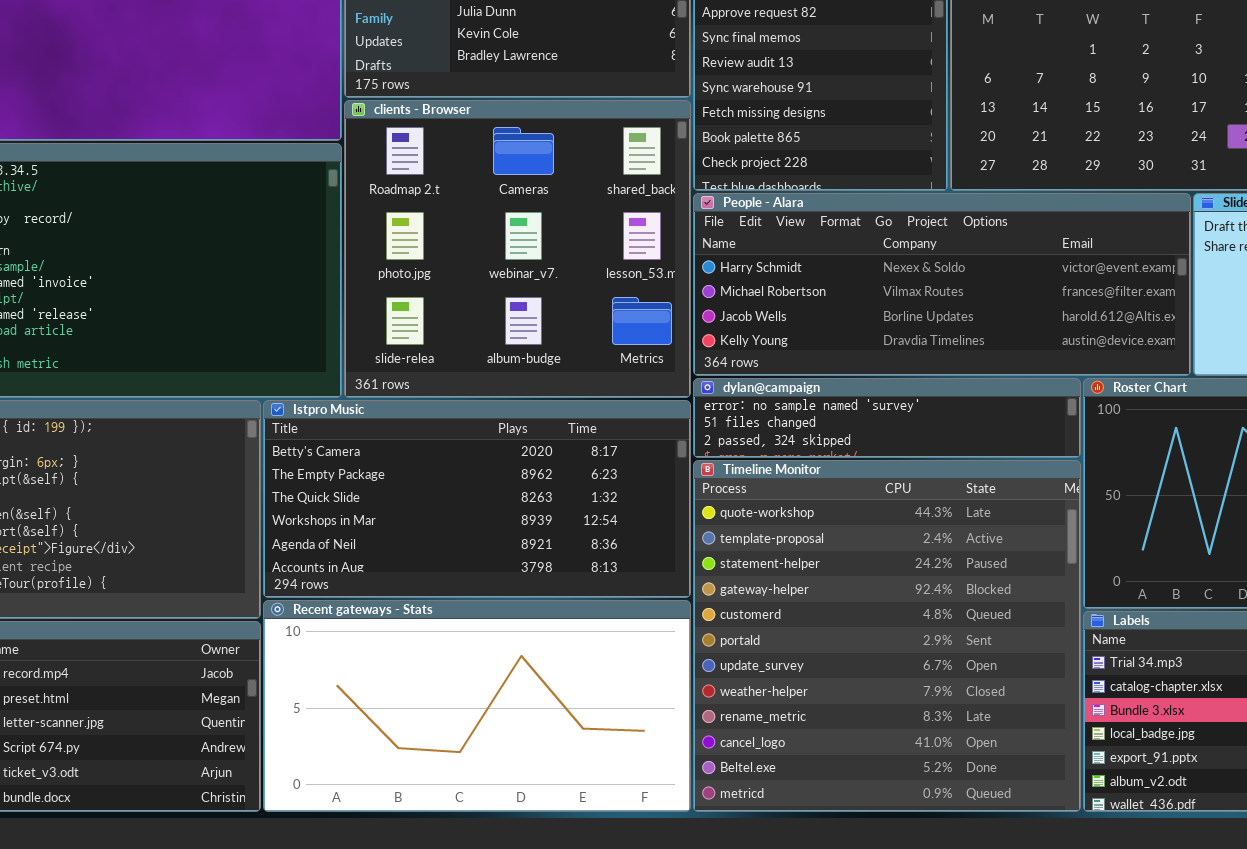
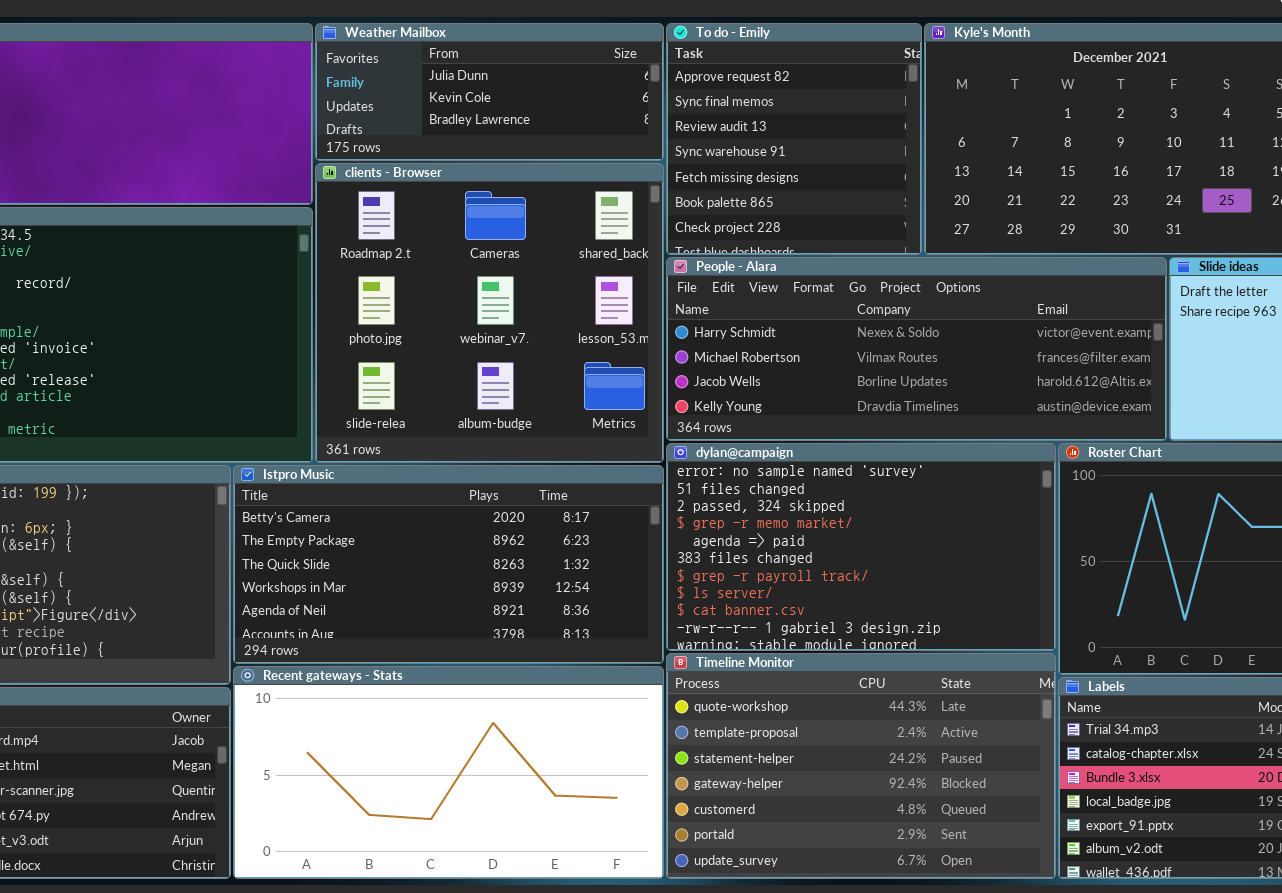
dylan@campaign: [693,378,1081,458] -> [666,443,1056,651], resized
Timeline Monitor: [693,460,1081,812] -> [666,653,1056,879], resized

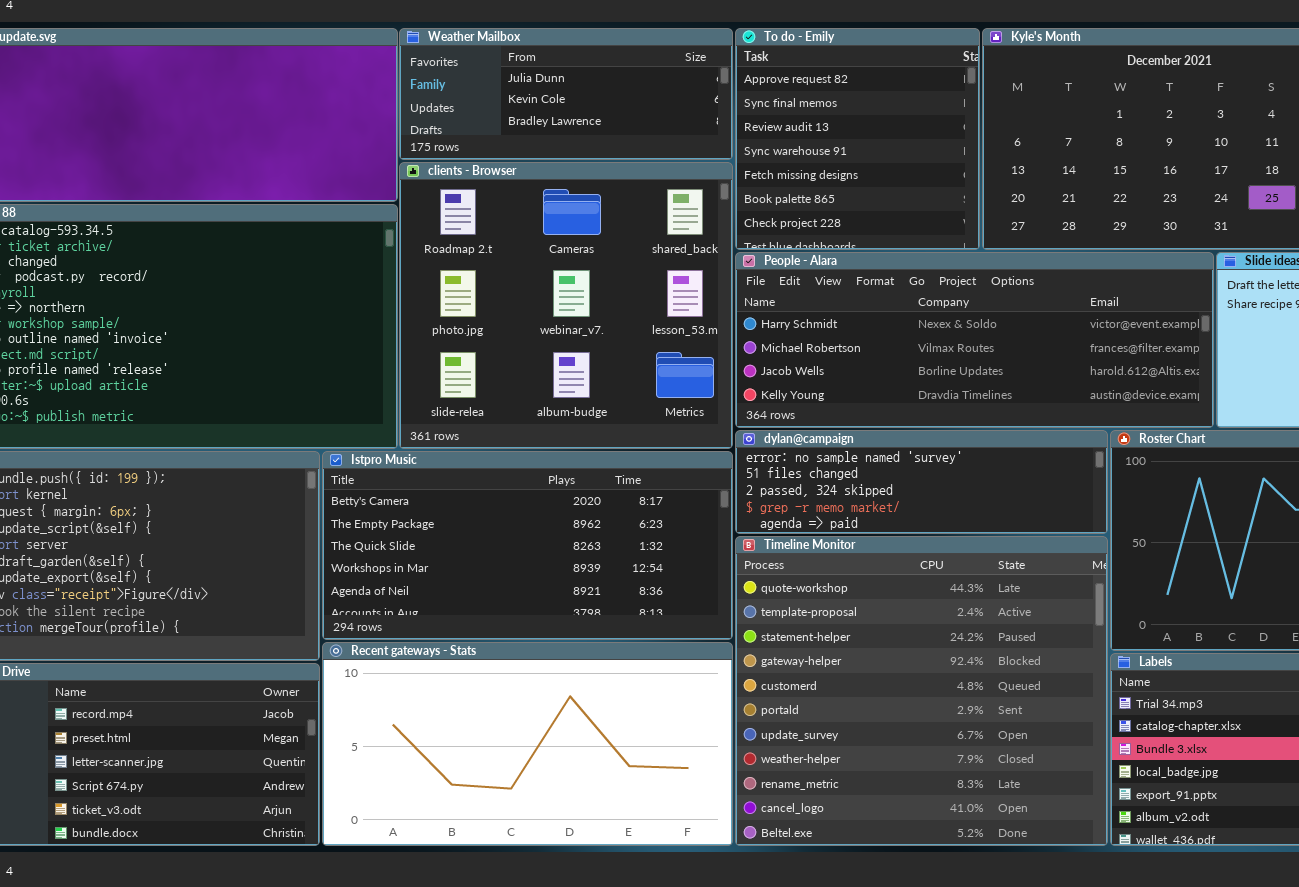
dylan@campaign: [666,443,1056,651] -> [735,430,1108,534], resized
Timeline Monitor: [666,653,1056,879] -> [735,536,1108,846], resized

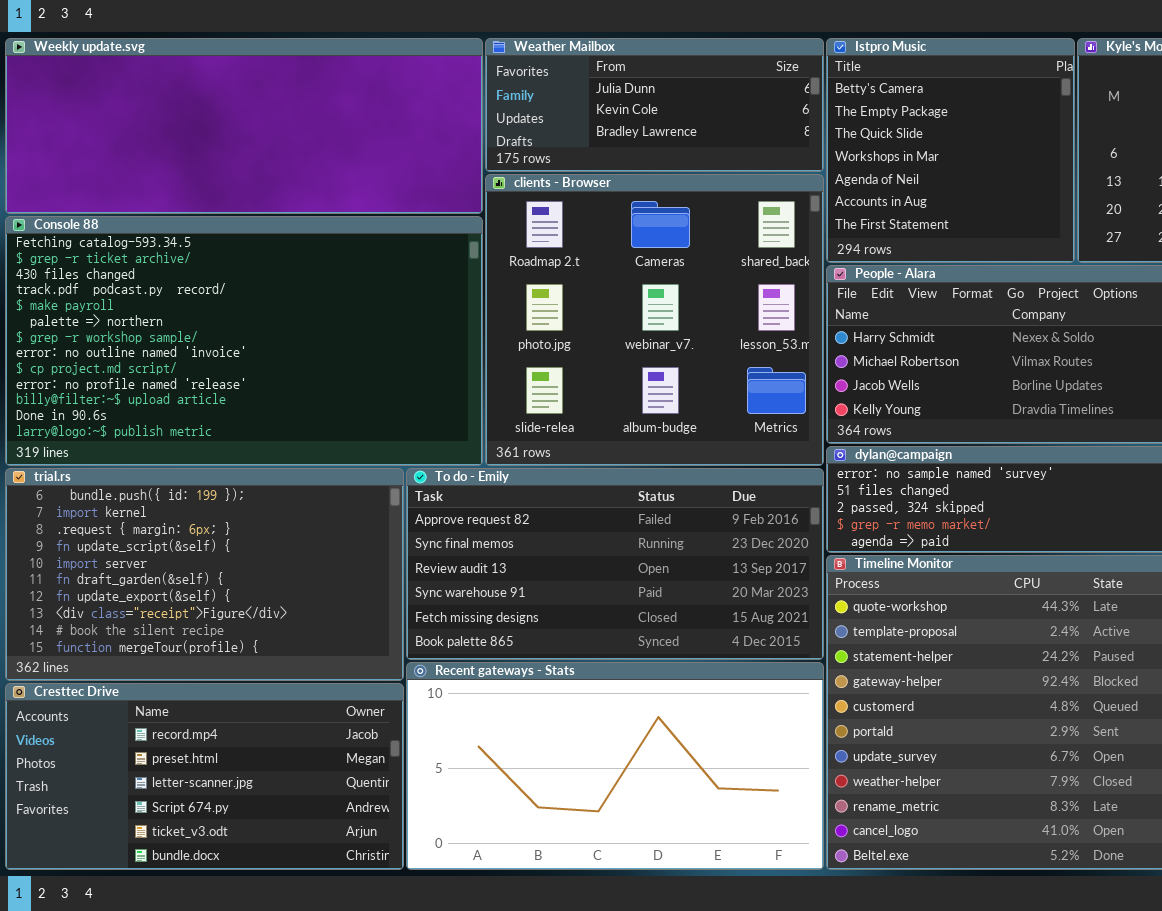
To do - Emily: [735,28,980,250] -> [406,468,824,660], moved, resized
Istpro Music: [322,451,733,640] -> [826,38,1075,263], moved, resized

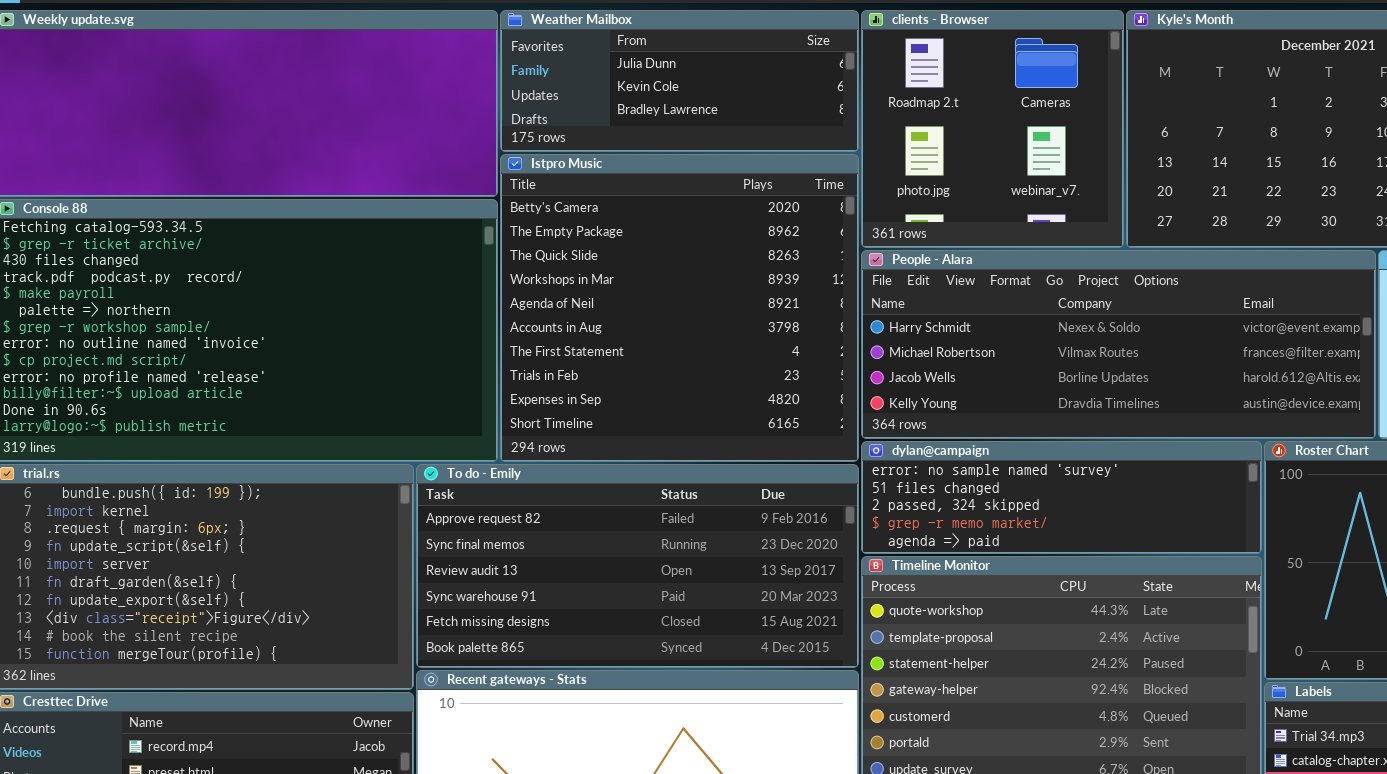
Istpro Music: [826,38,1075,263] -> [500,154,859,462], moved, resized
clients - Browser: [485,174,824,466] -> [861,10,1124,248], moved, resized

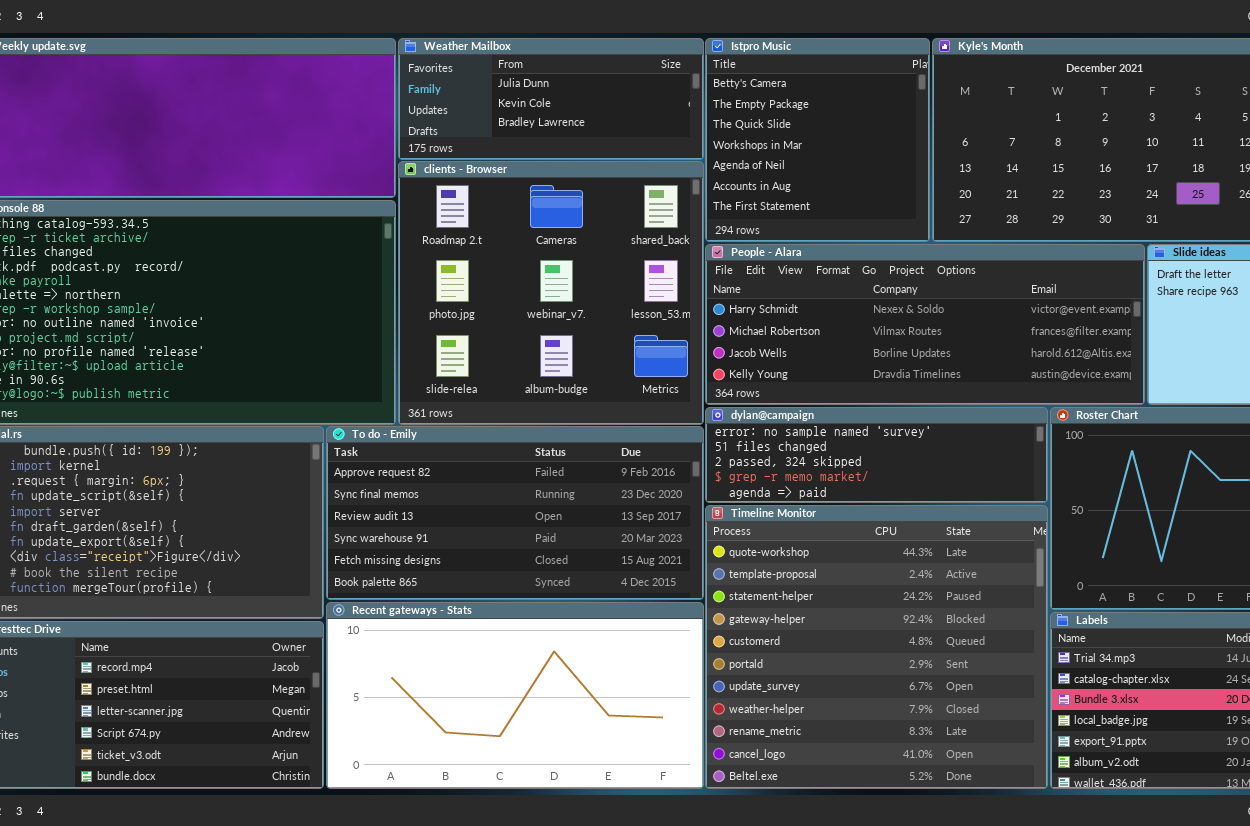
clients - Browser: [861,10,1124,248] -> [398,161,704,425], moved, resized
Istpro Music: [500,154,859,462] -> [705,38,930,242], moved, resized

